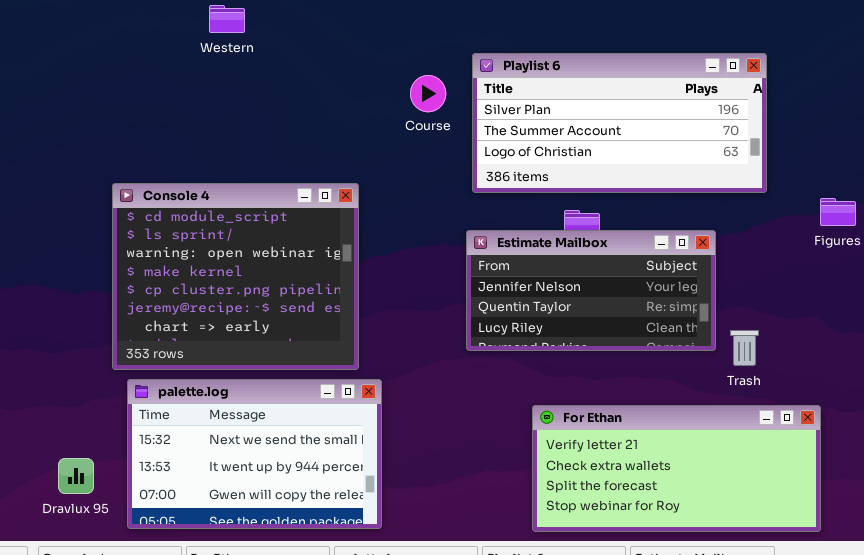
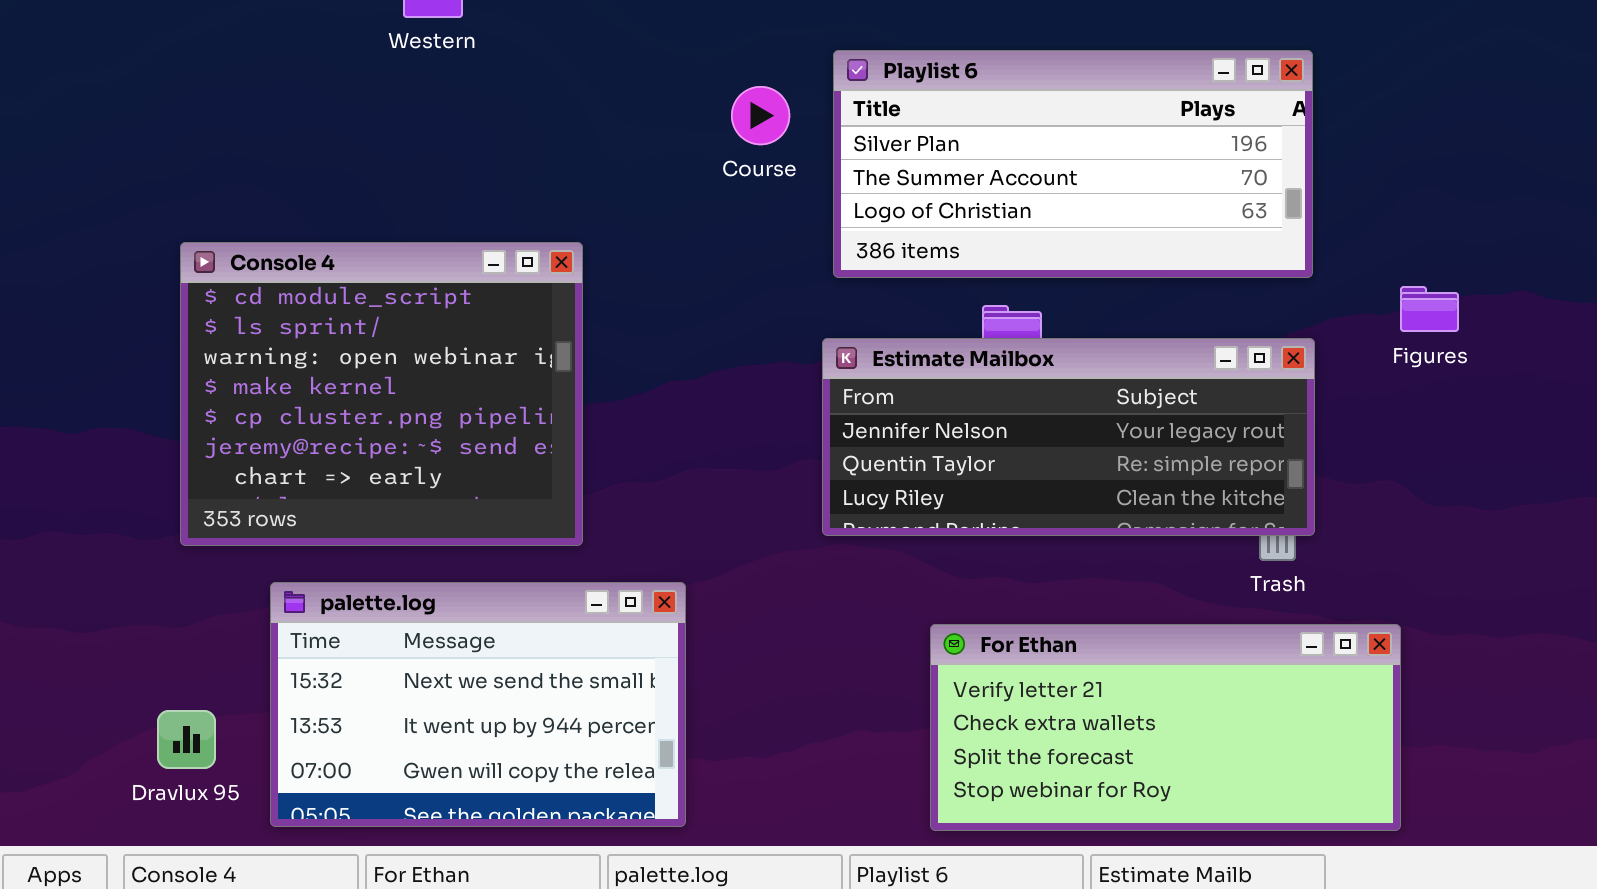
Console 4: [112,183,359,370] -> [180,242,583,546], moved
Estimate Mailbox: [466,230,716,351] -> [822,338,1315,536], resized

